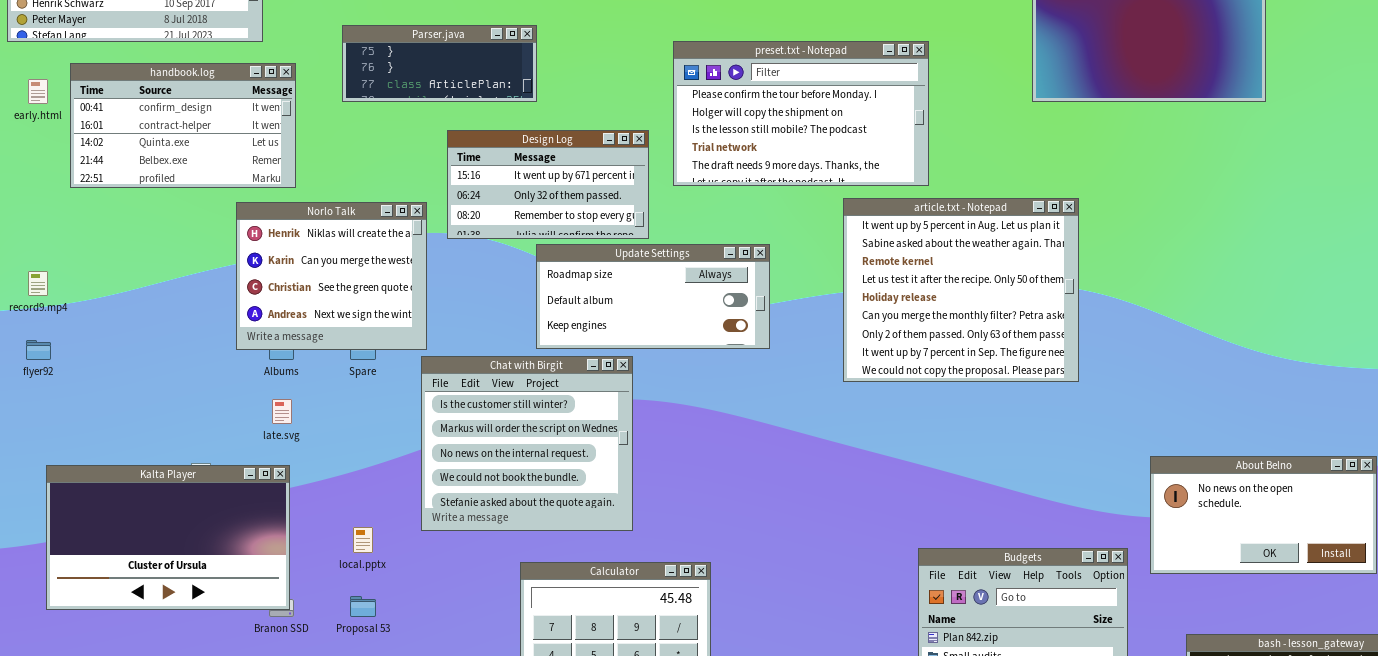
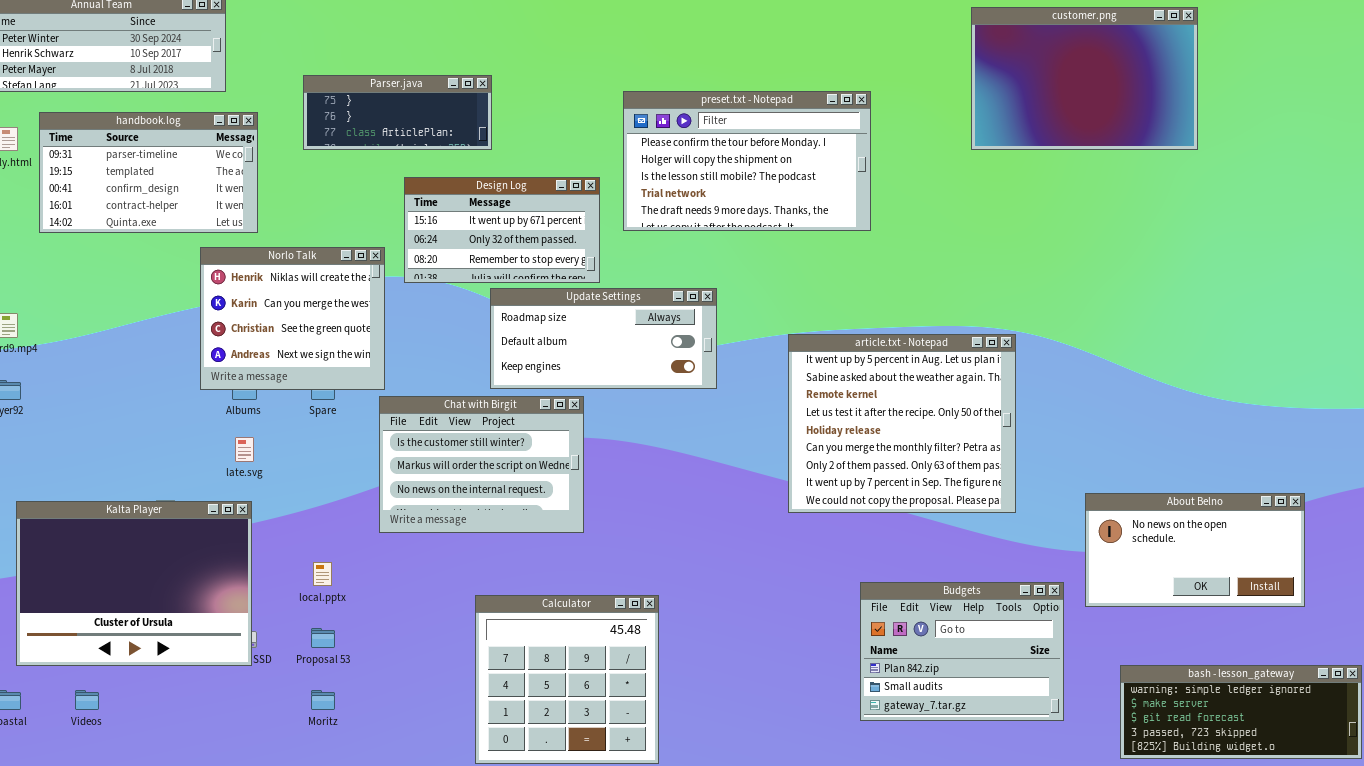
handbook.log: [70,63,296,188] -> [39,112,258,233], scrolled up 2 rows
article.txt - Notepad: [843,198,1079,382] -> [788,334,1016,513], moved
Chat with Birgit: [421,356,633,531] -> [379,396,584,533], resized
Kalta Player: [46,465,290,610] -> [16,501,252,666], resized

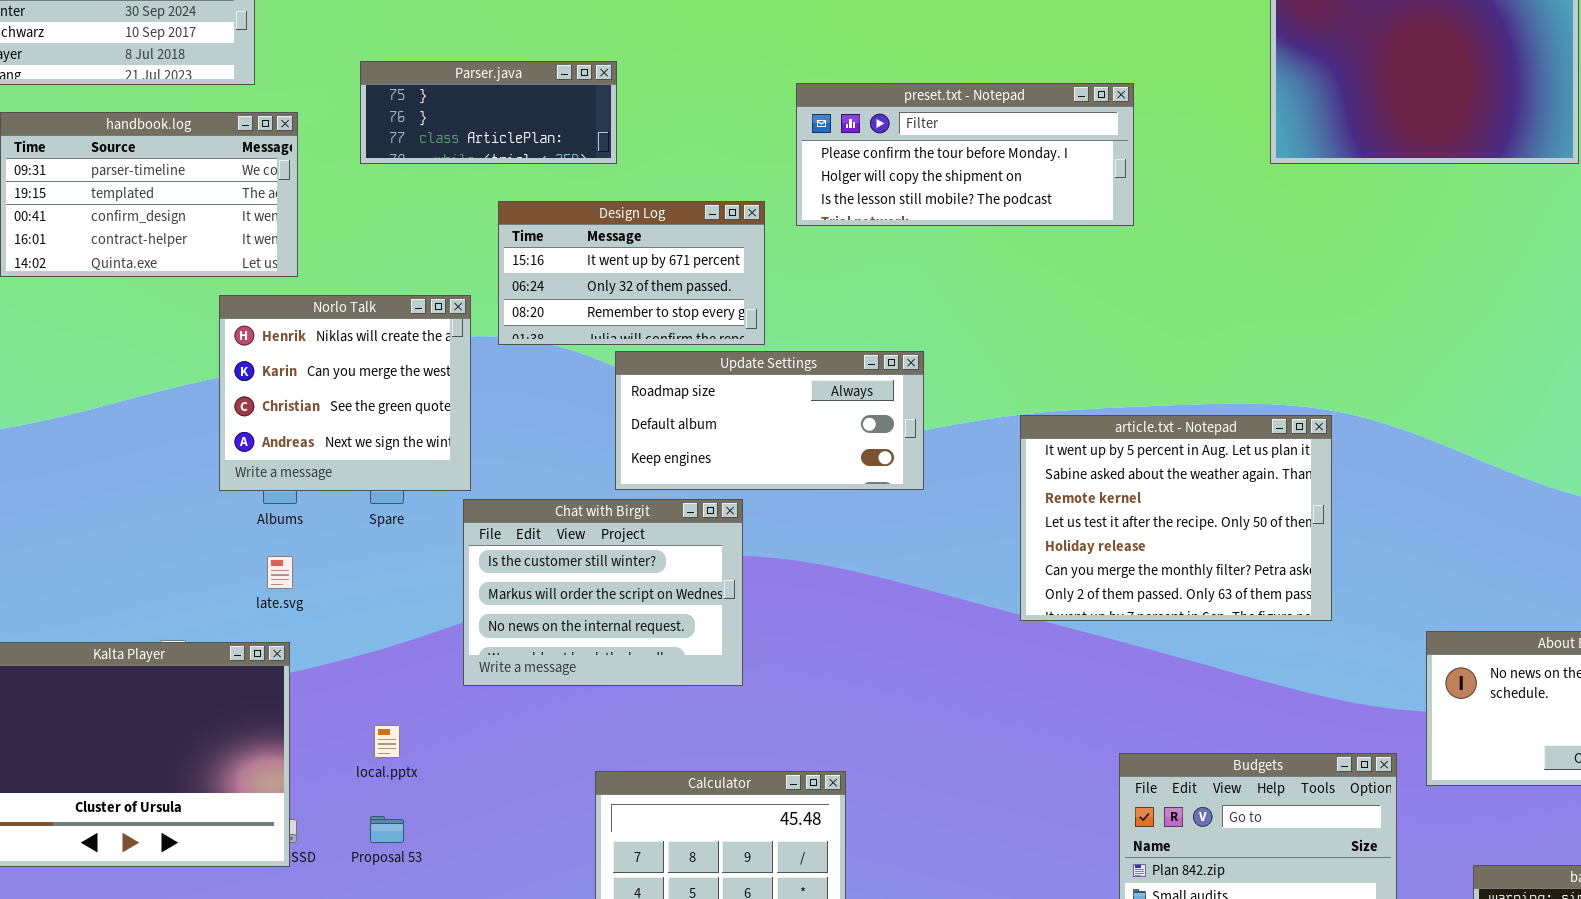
preset.txt - Notepad: [623,91,871,231] -> [796,83,1134,226], resized
article.txt - Notepad: [788,334,1016,513] -> [1020,415,1332,621], resized

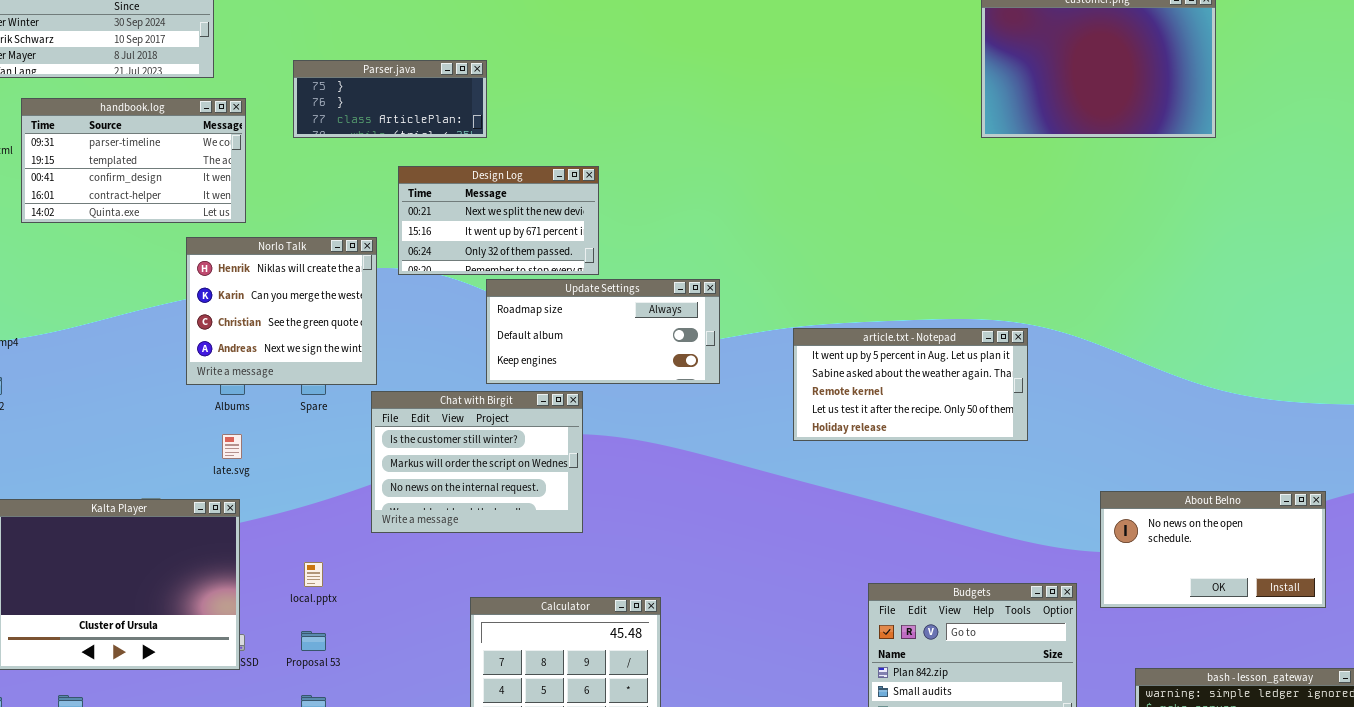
preset.txt - Notepad: [796,83,1134,226] -> none, closed
Design Log: [498,201,765,345] -> [398,166,599,275], scrolled up 1 row
article.txt - Notepad: [1020,415,1332,621] -> [793,328,1028,441], resized

